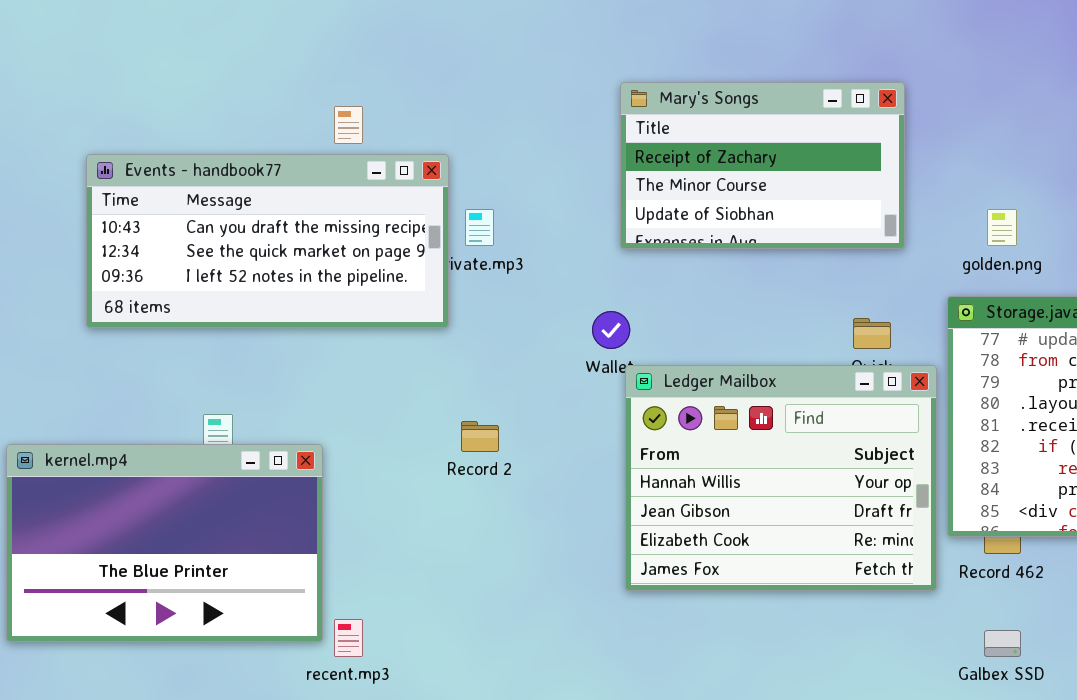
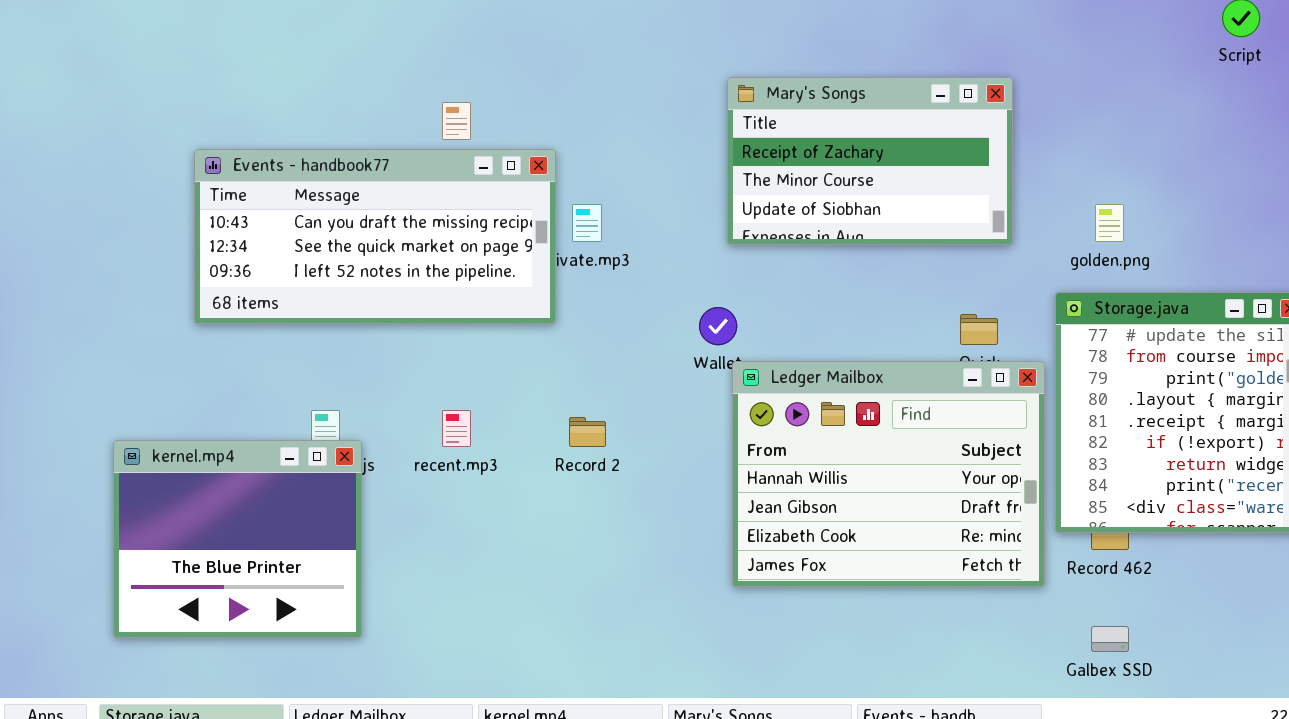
kernel.mp4: [6,444,323,642] -> [113,440,362,638], resized
recent.mp3: [334,619,363,657] -> [442,410,471,447], moved

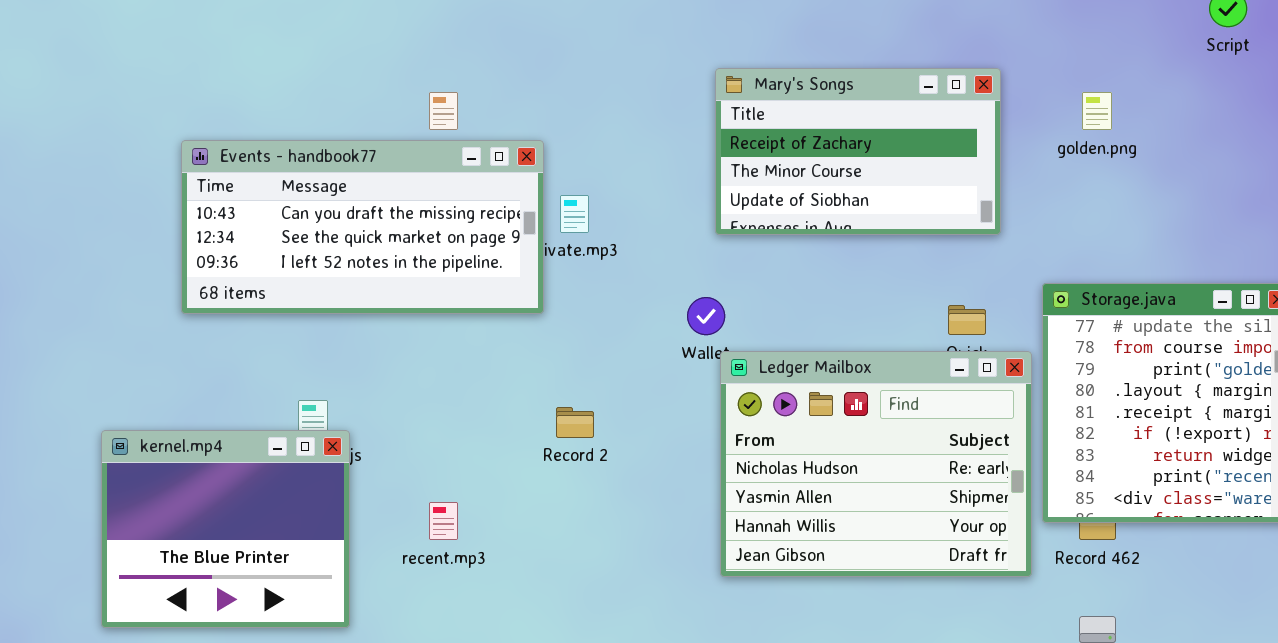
golden.png: [1095,204,1124,242] -> [1082,92,1112,130], moved
Ledger Mailbox: [732,361,1045,587] -> [720,351,1032,577], scrolled up 2 rows
recent.mp3: [442,410,471,447] -> [429,502,458,540], moved

